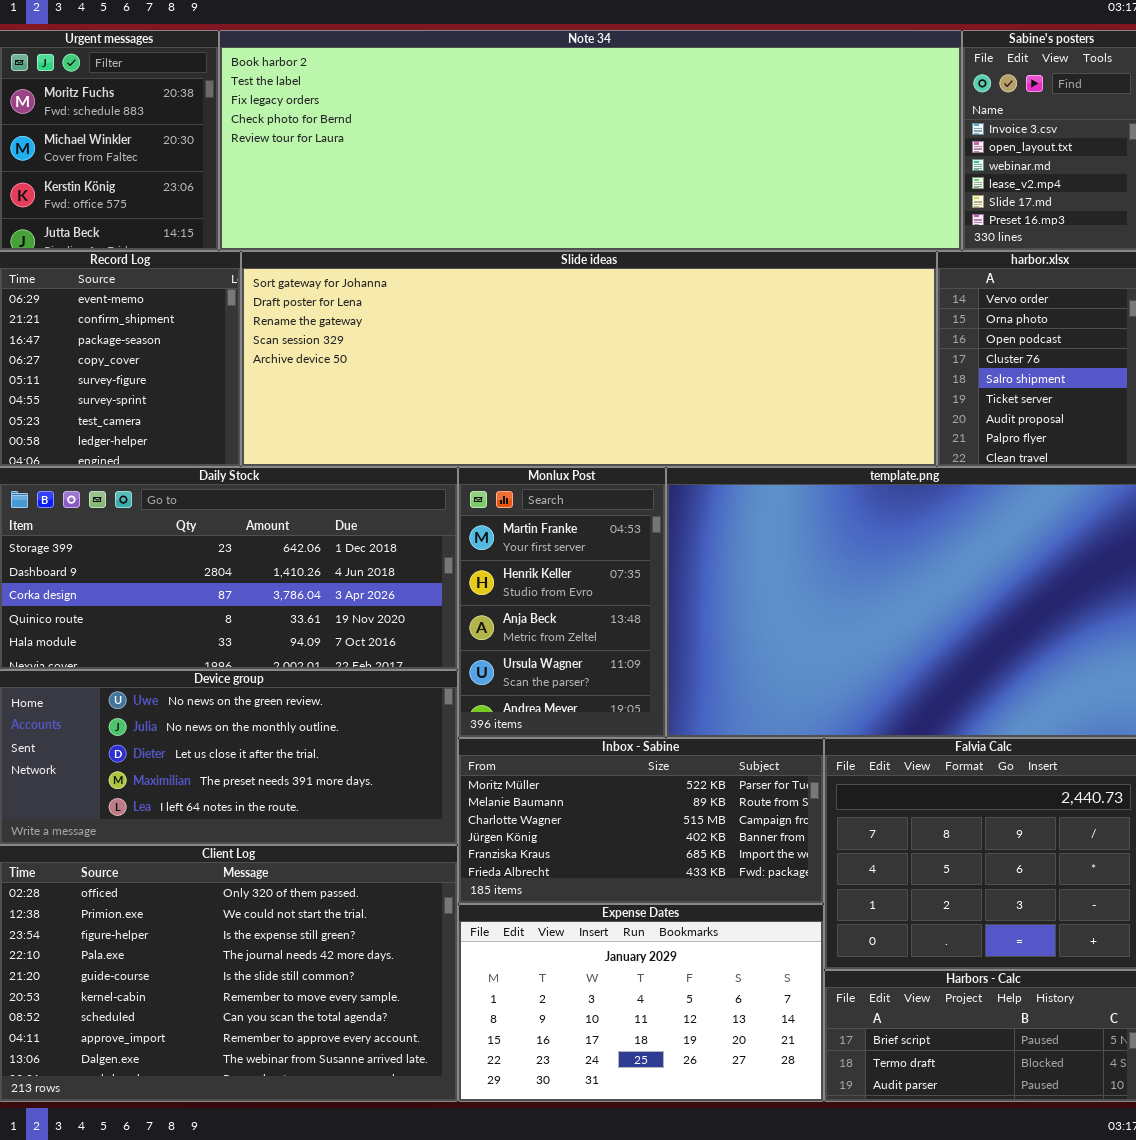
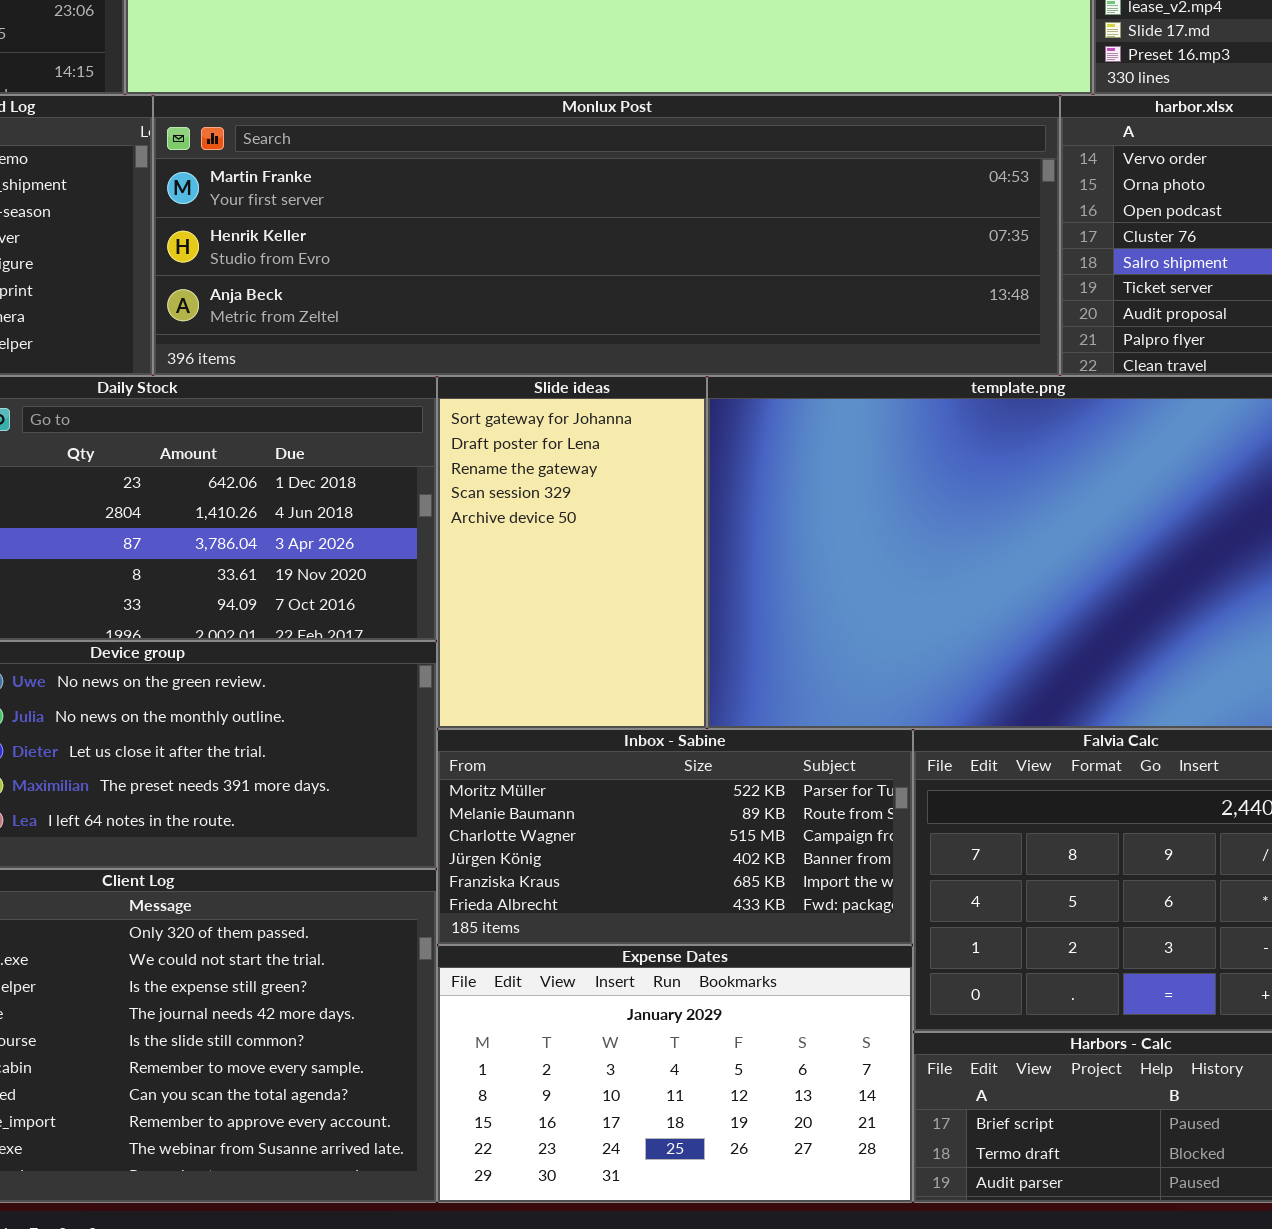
Slide ideas: [241,251,937,467] -> [437,376,707,729], moved, resized
Monlux Post: [458,467,666,738] -> [153,95,1060,376], moved, resized

